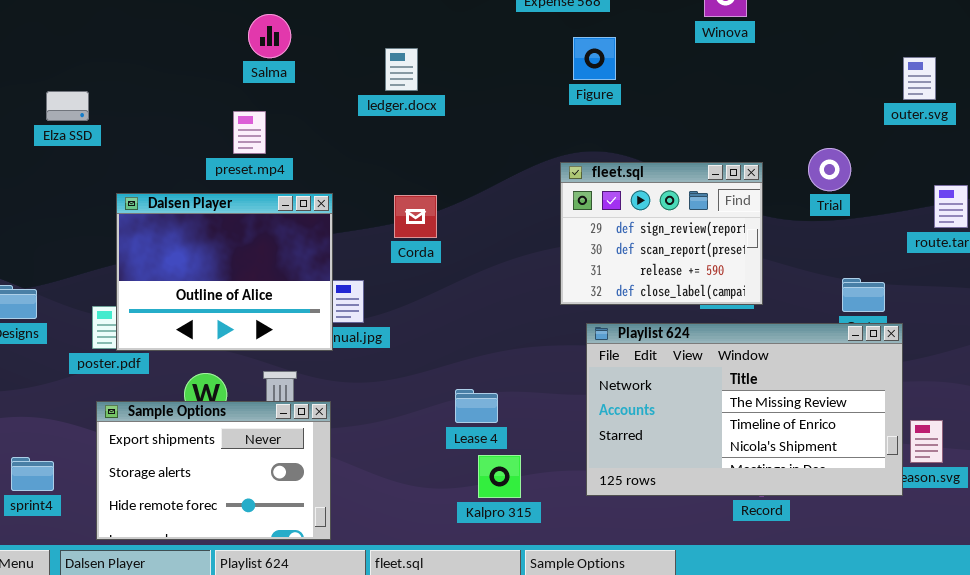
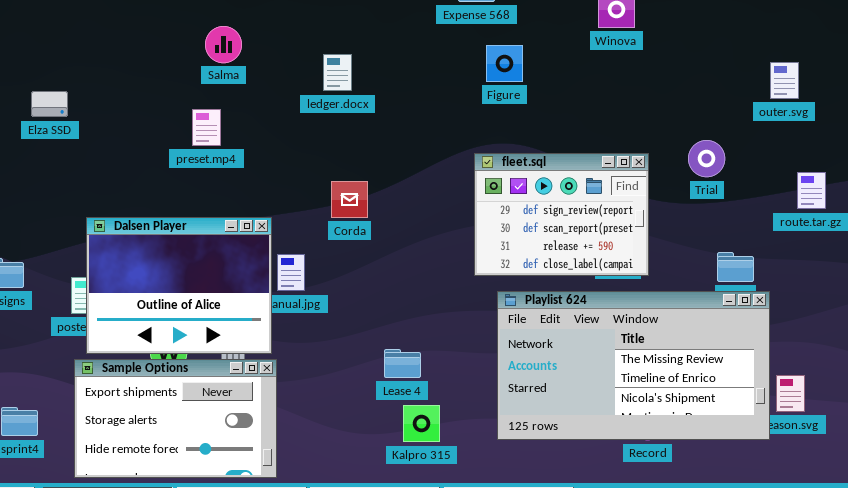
Dalsen Player: [116,193,333,351] -> [86,217,272,354], moved

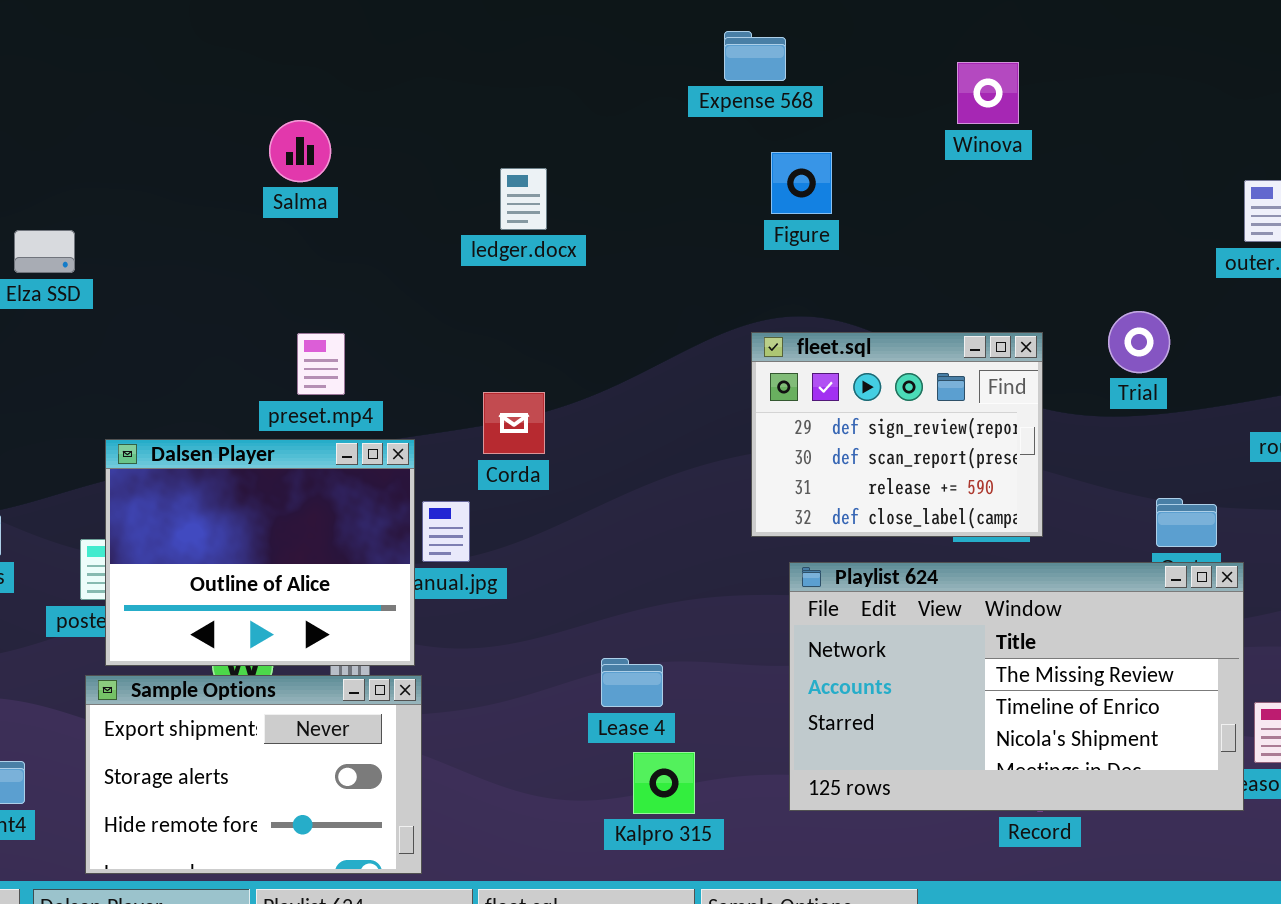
Salma: [205,26,242,63] -> [269,120,331,182], moved
preset.mp4: [192,109,221,146] -> [297,333,345,395], moved
Corda: [331,181,368,218] -> [483,392,545,454], moved

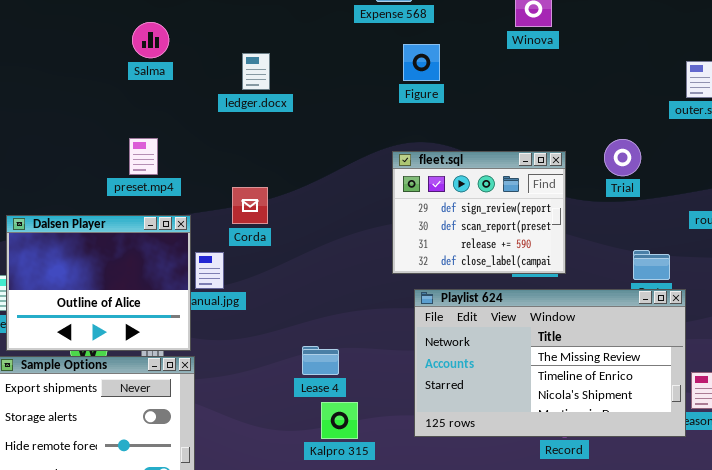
Salma: [269,120,331,182] -> [132,22,169,58], moved
preset.mp4: [297,333,345,395] -> [129,138,158,175], moved

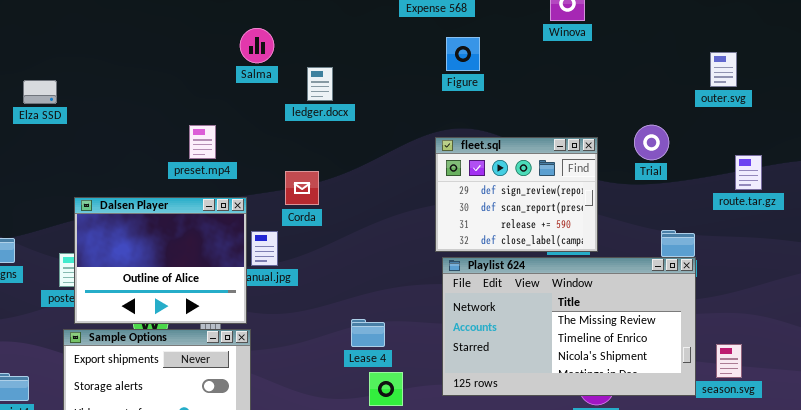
Salma: [132,22,169,58] -> [240,28,274,63], moved
ledger.docx: [242,53,270,90] -> [307,67,333,101], moved
Playlist 624: [414,289,686,437] -> [442,257,696,396], moved

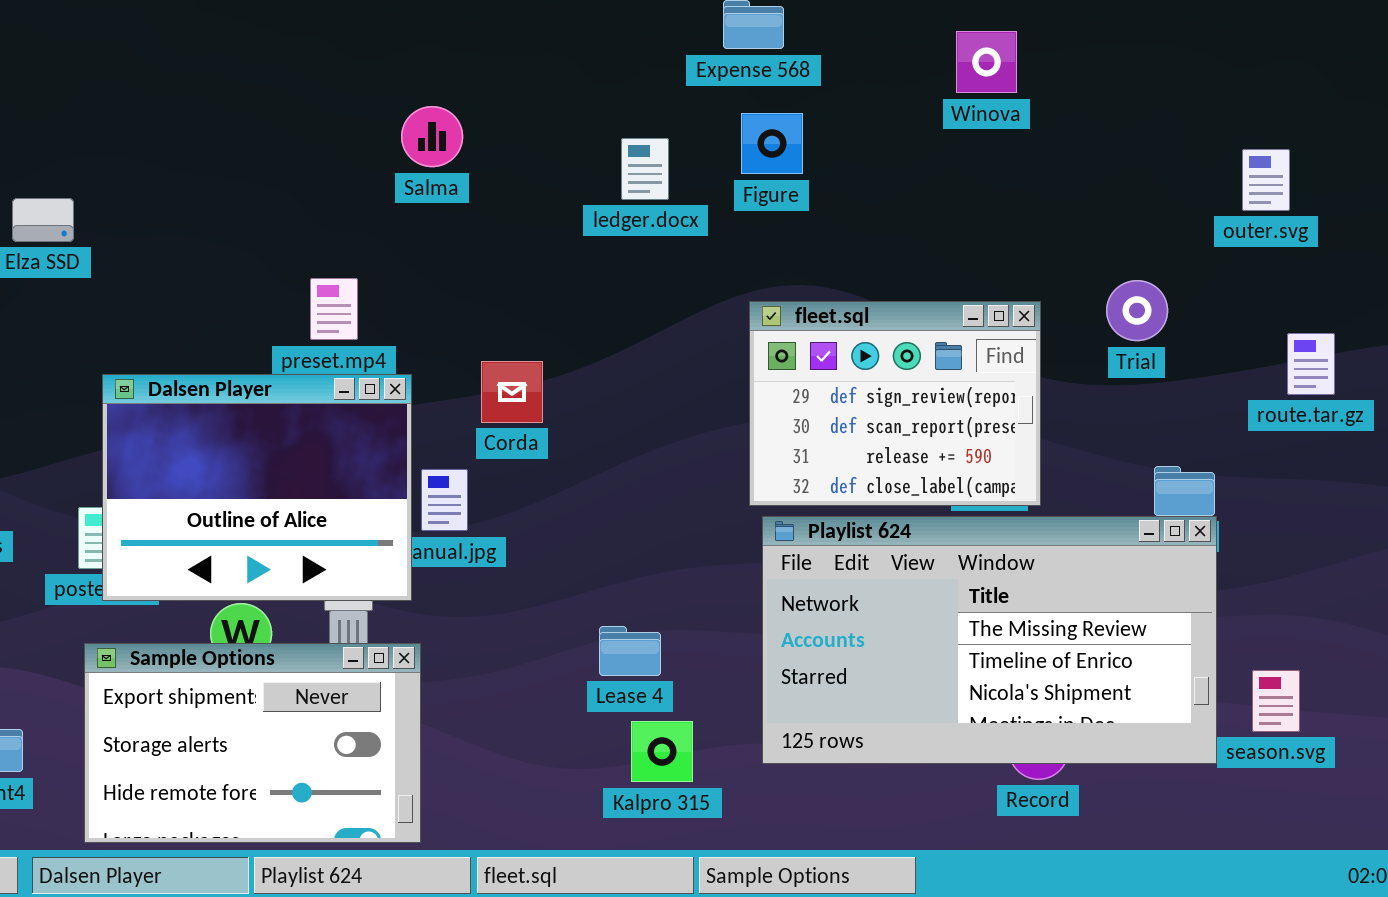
Figure: [446,37,480,71] -> [741,113,803,174], moved
ledger.docx: [307,67,333,101] -> [621,138,669,200], moved
Dalsen Player: [74,197,247,324] -> [102,374,412,601], moved

